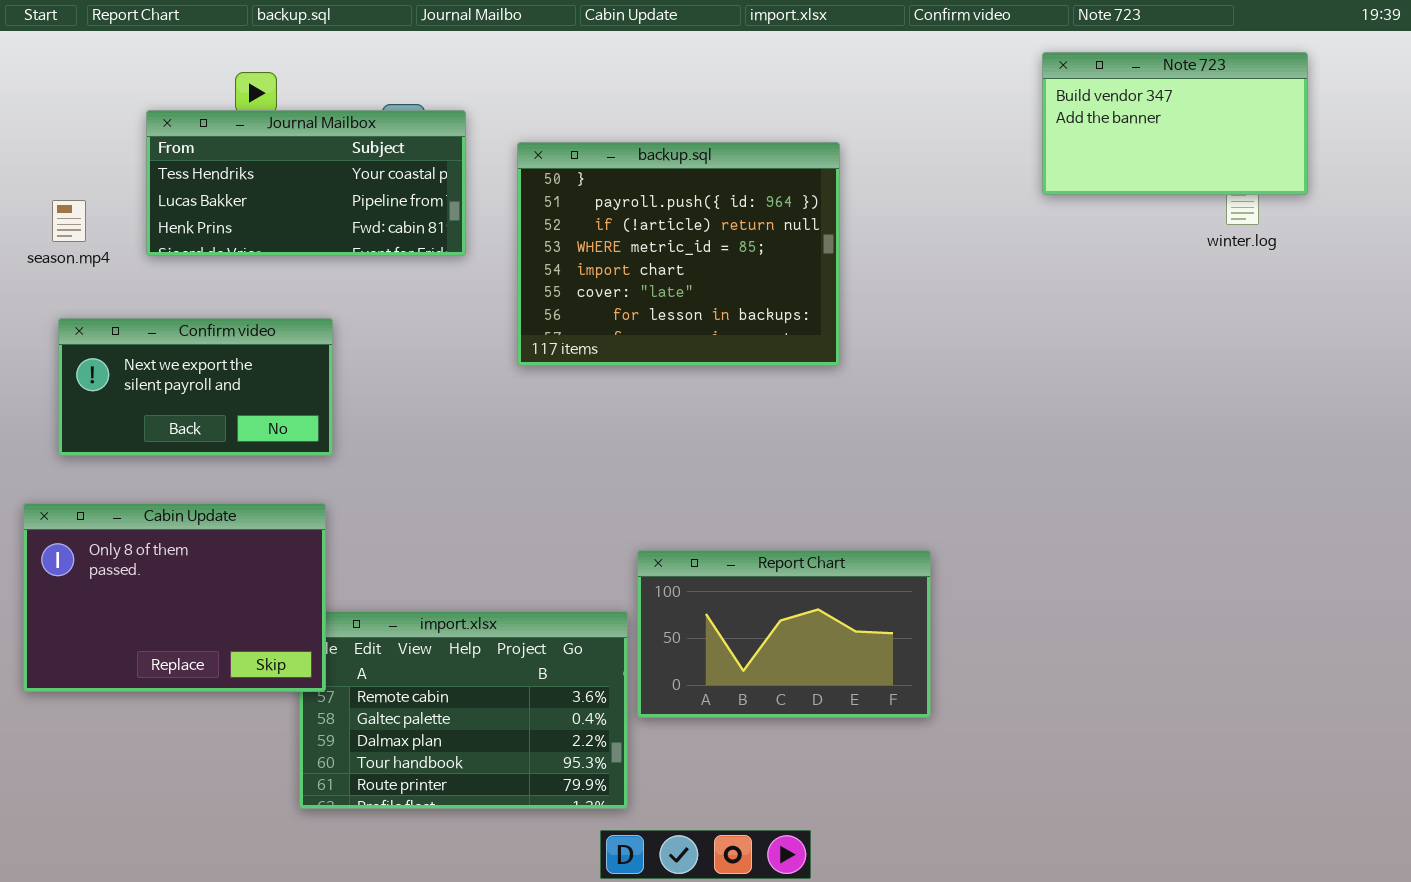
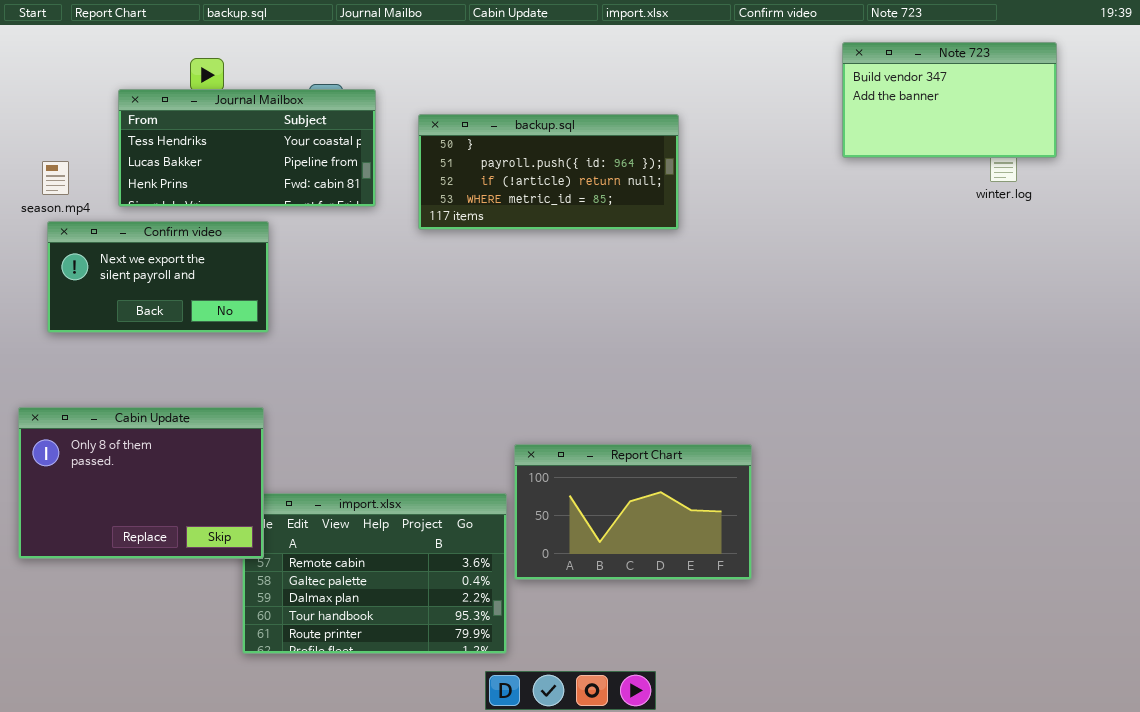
backup.sql: [517,142,840,366] -> [418,114,679,230], resized
Confirm video: [58,318,333,456] -> [47,221,269,333], moved

